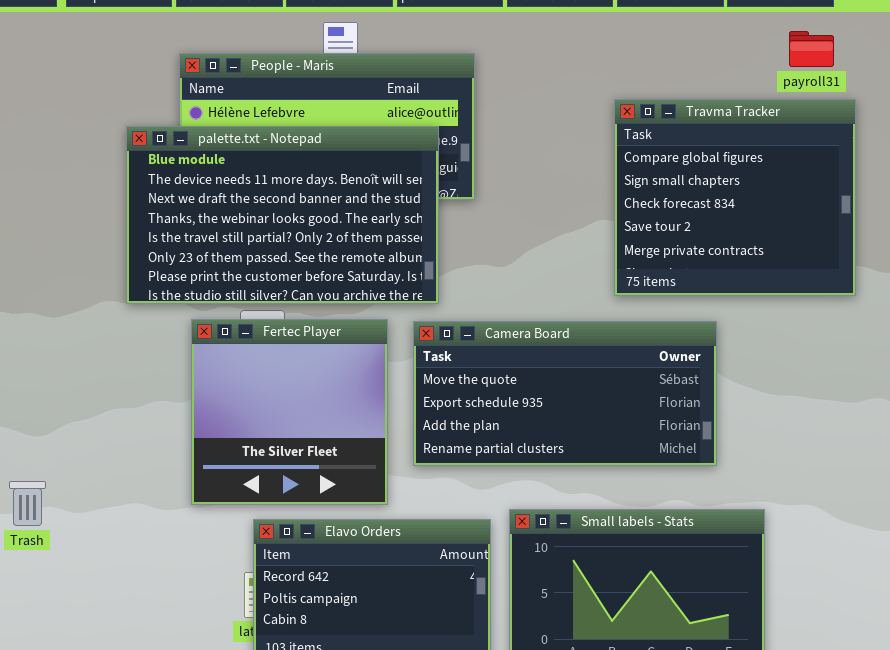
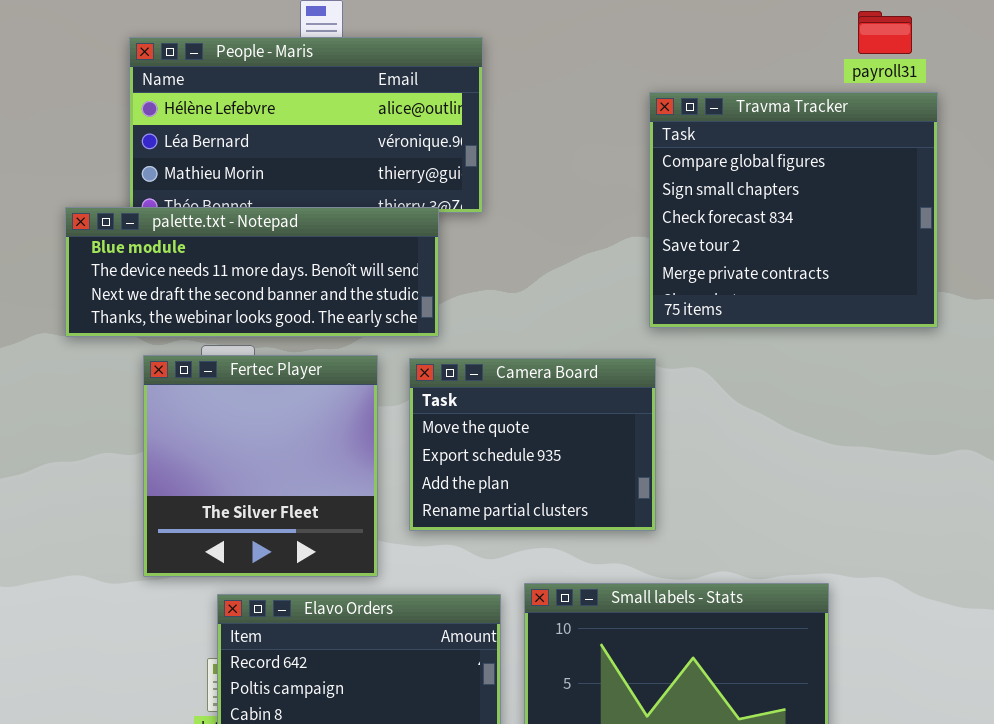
palette.txt - Notepad: [126,126,439,304] -> [65,207,439,337], resized
Camera Board: [413,321,717,466] -> [409,358,656,531], resized

